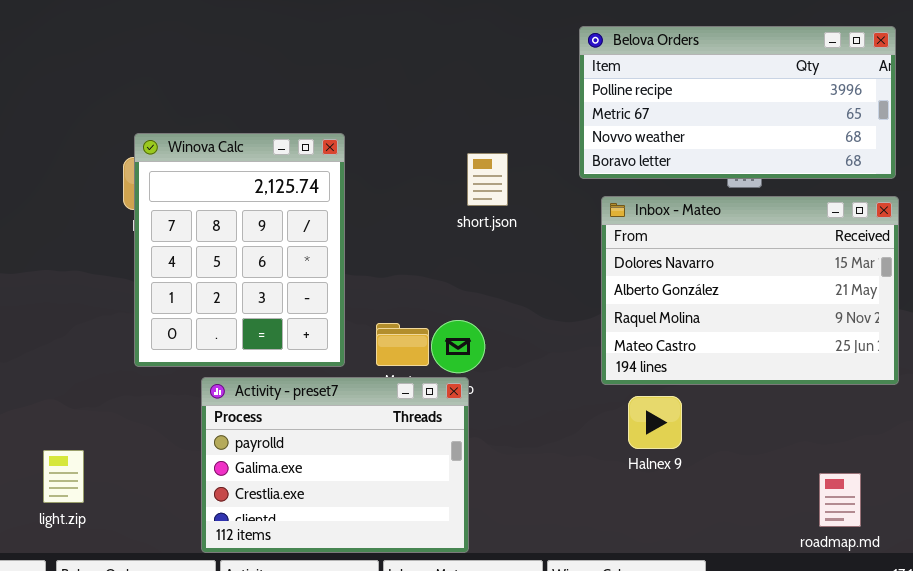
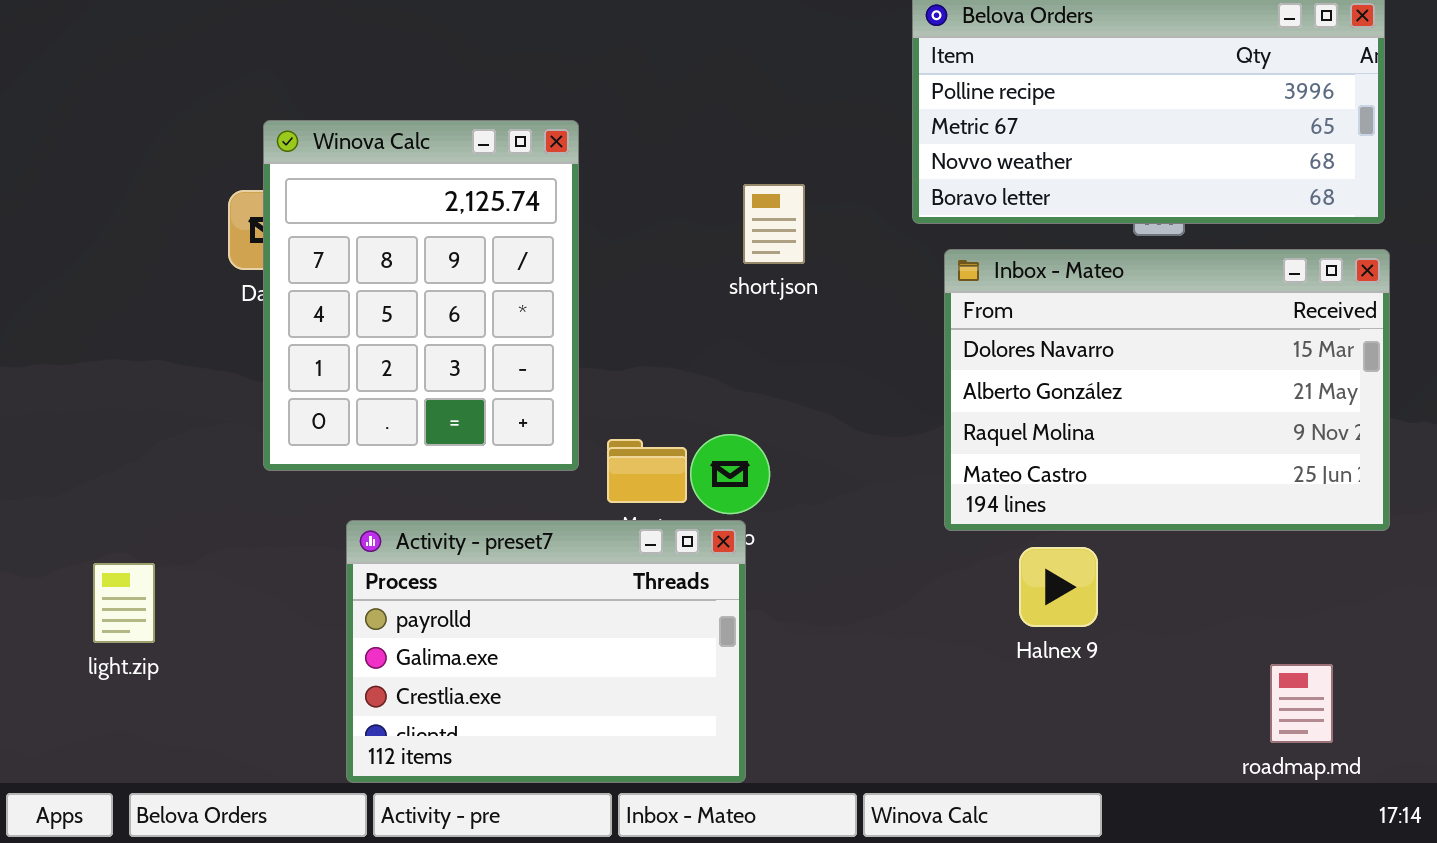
Winova Calc: [134,133,345,367] -> [263,120,579,471], moved
Halnex 9: [628,396,682,449] -> [1019,547,1098,627], moved
light.zip: [43,450,84,503] -> [93,563,155,643], moved

